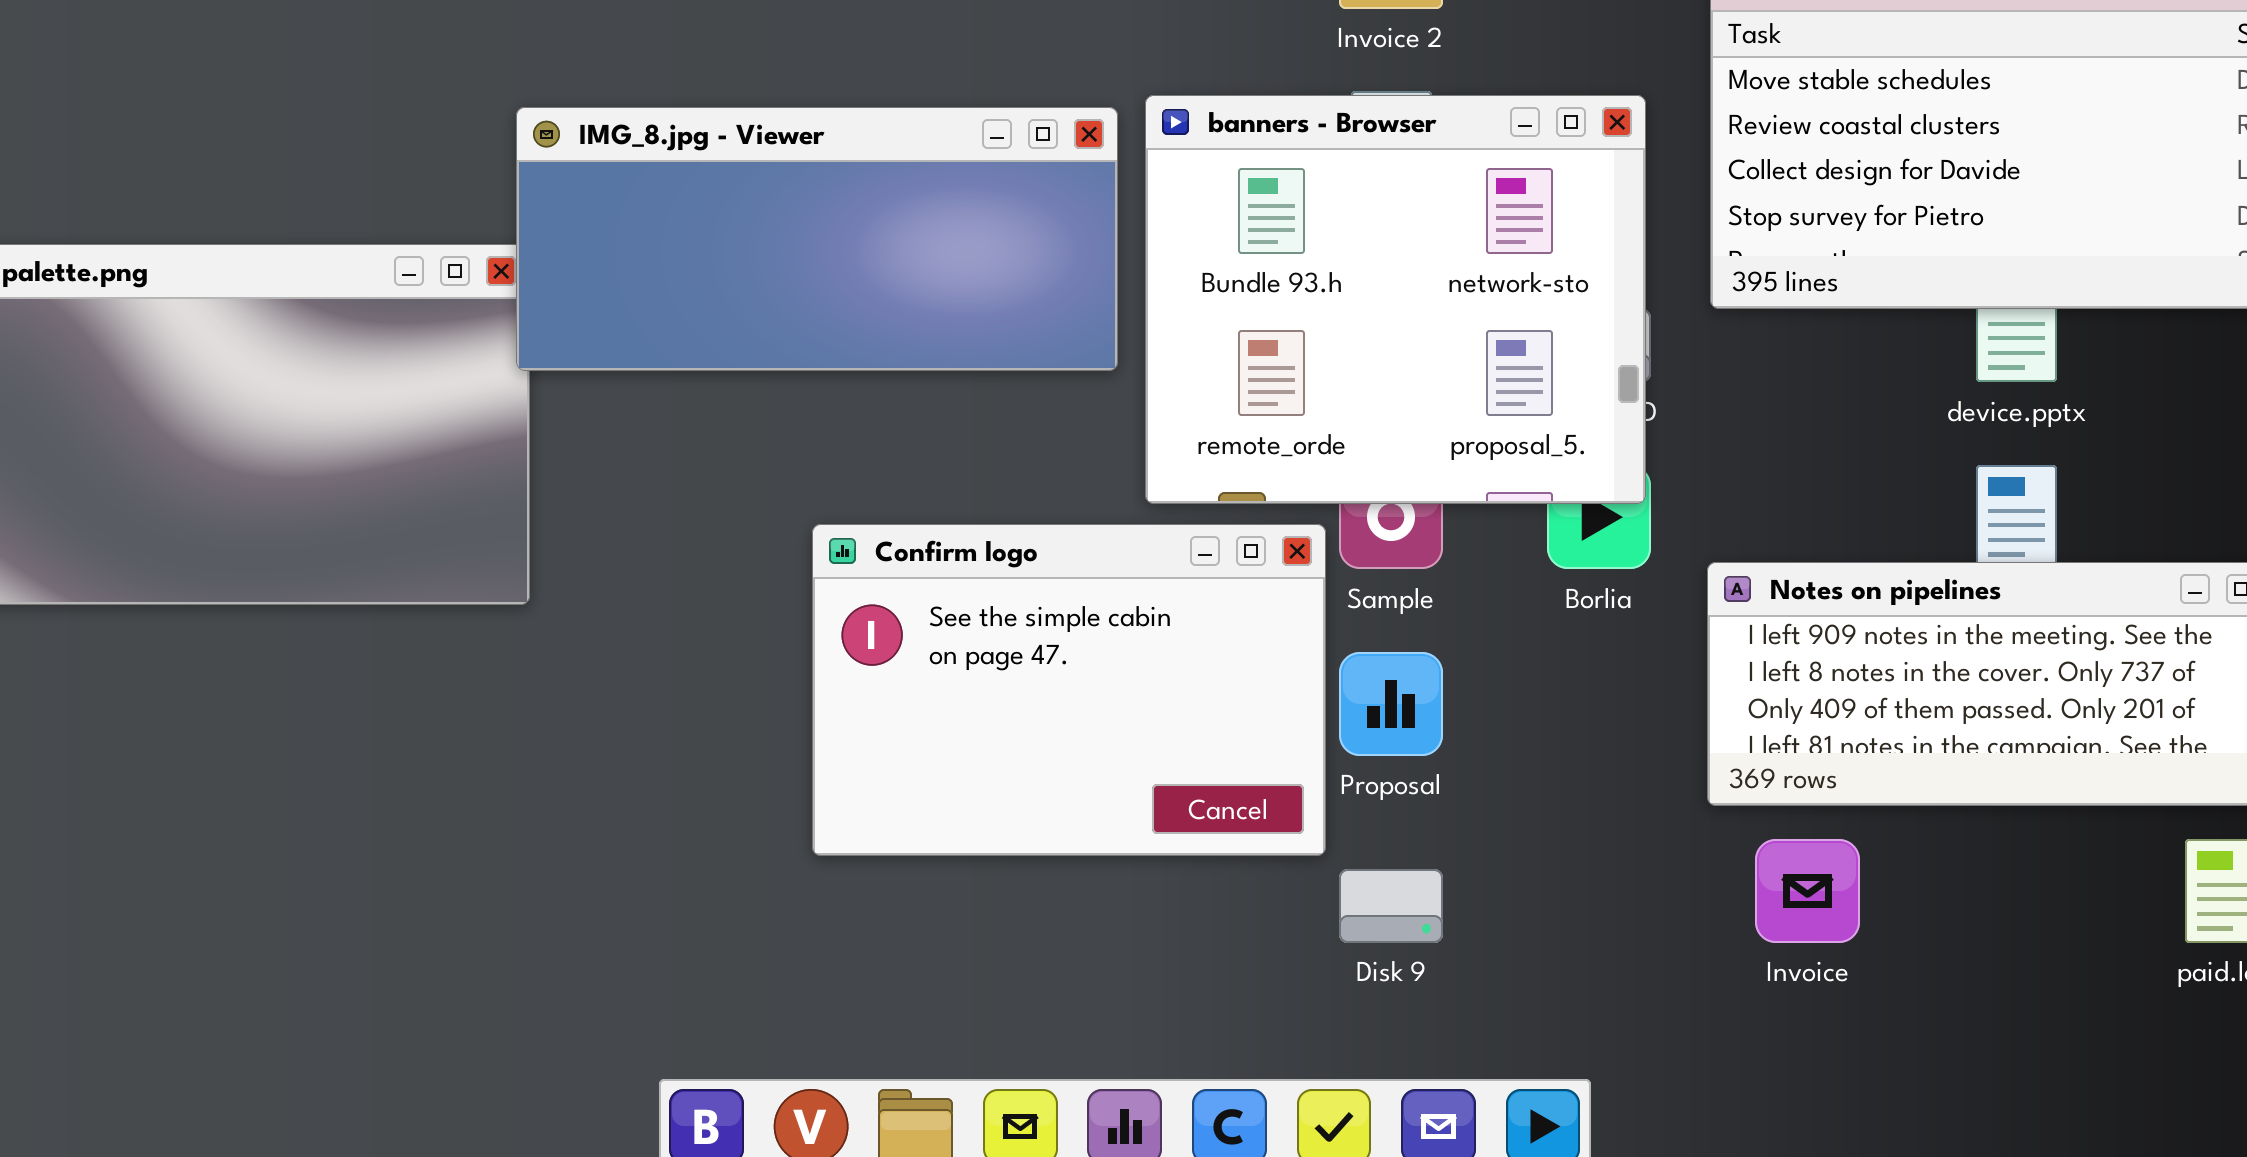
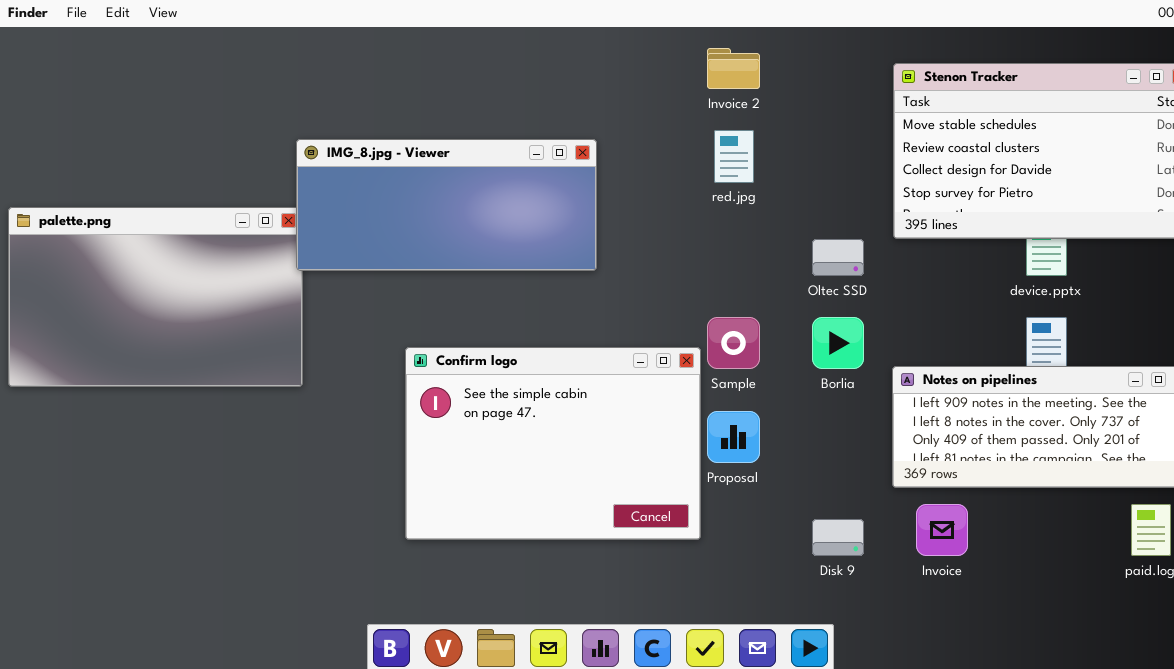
banners - Browser: [1145,95,1646,504] -> none, closed
Confirm logo: [812,524,1326,856] -> [405,347,701,540], resized
Disk 9: [1339,869,1443,943] -> [812,519,864,556], moved

